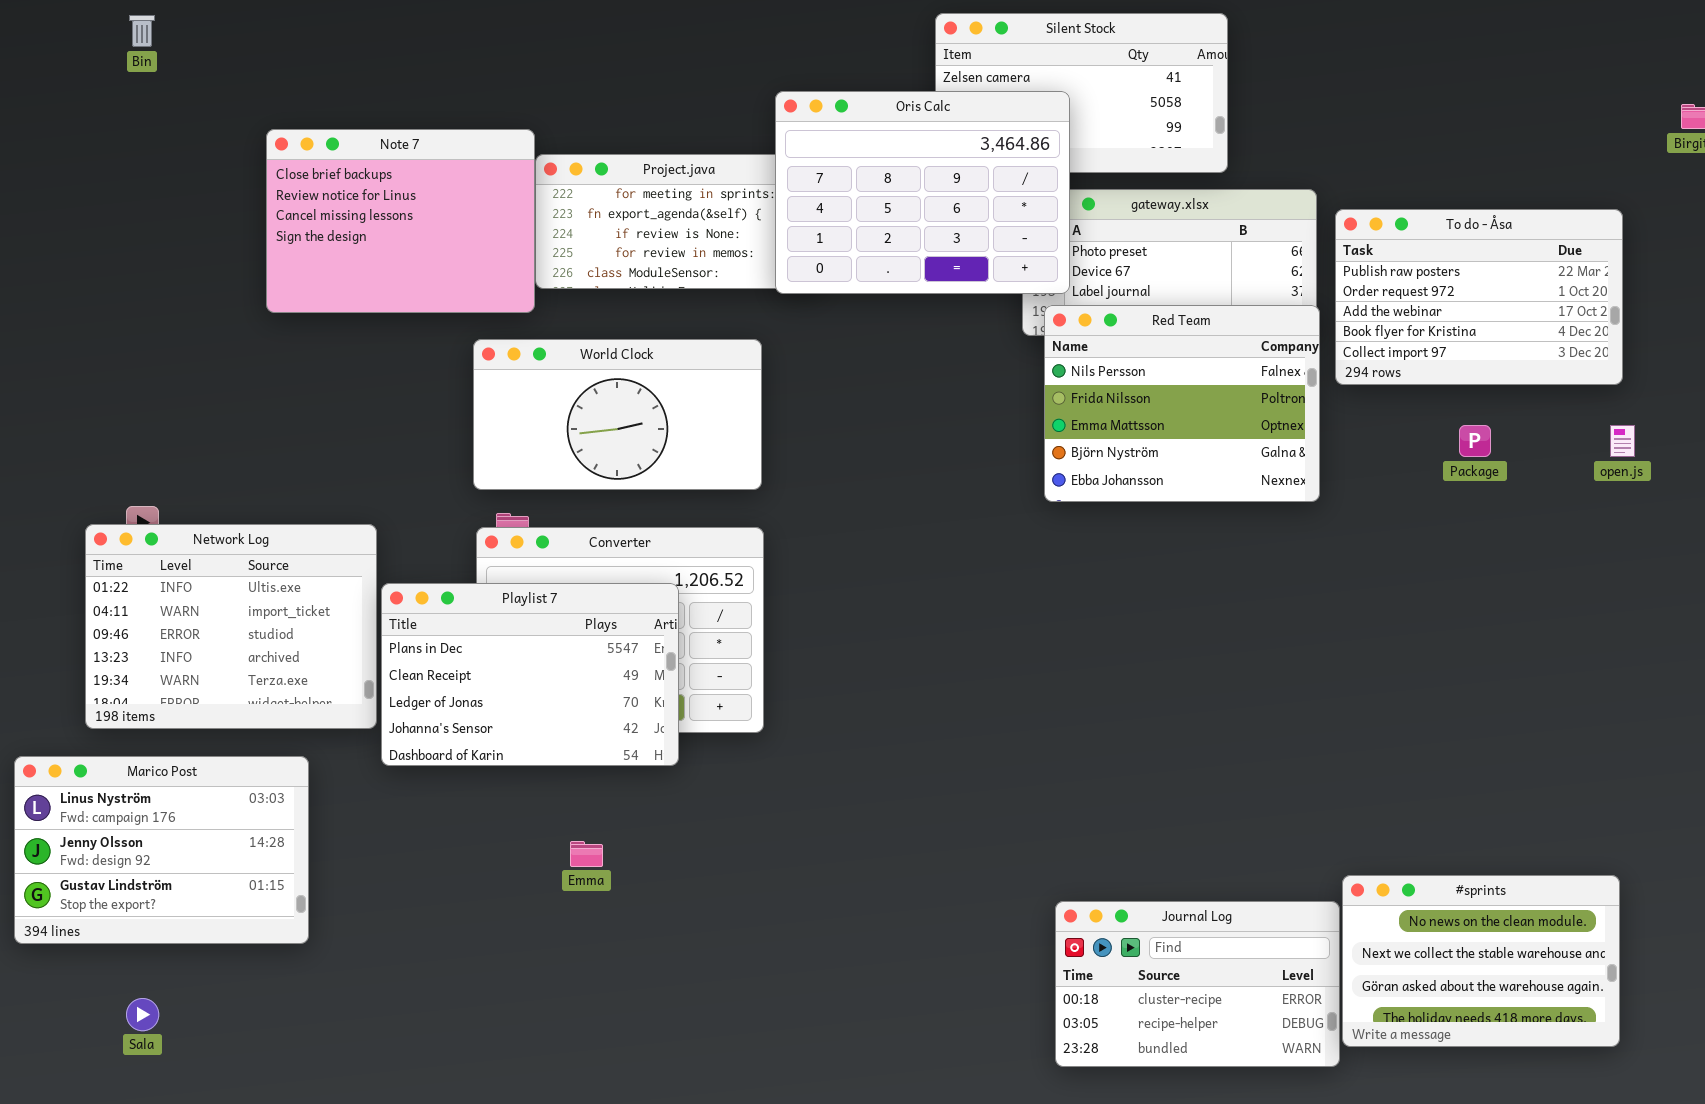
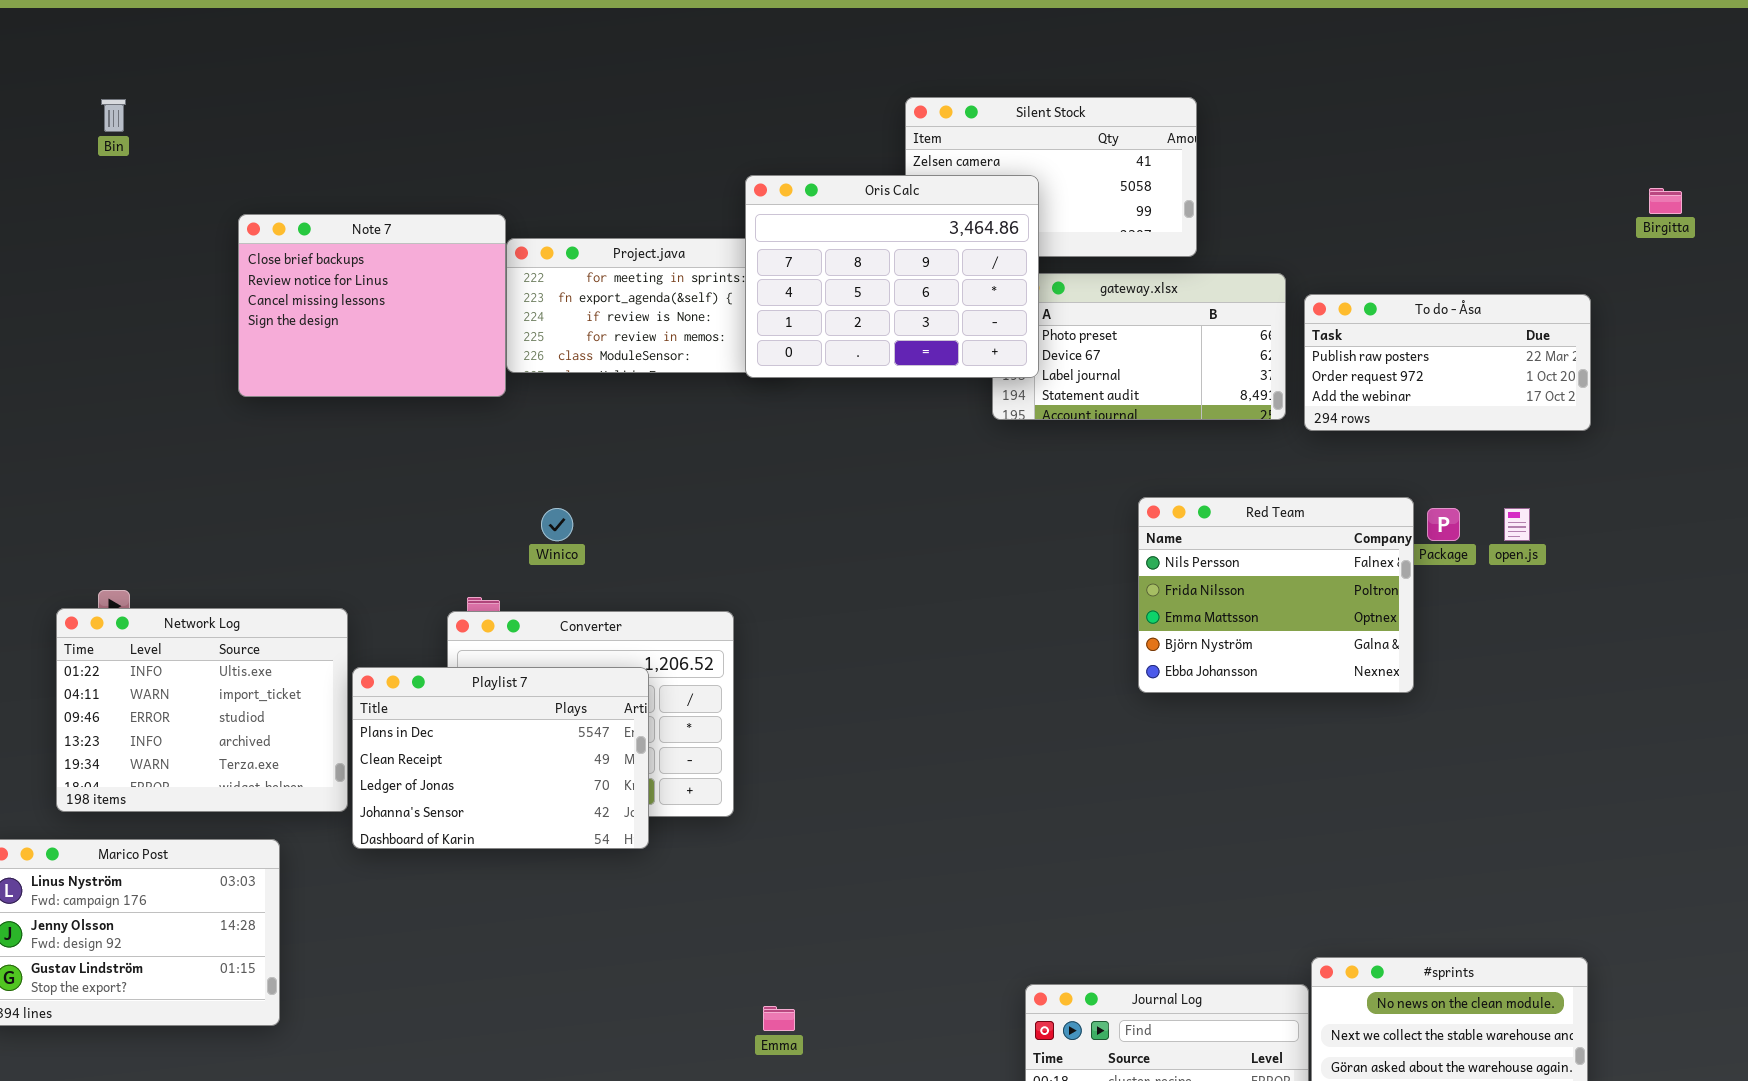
To do - Åsa: [1335,209,1623,385] -> [1304,294,1591,431], resized
Red Team: [1044,305,1320,502] -> [1138,497,1414,693], moved
World Clock: [473,339,762,490] -> none, closed
open.js: [1610,425,1635,457] -> [1504,508,1530,541], moved
Emma: [570,841,603,867] -> [763,1006,795,1031], moved

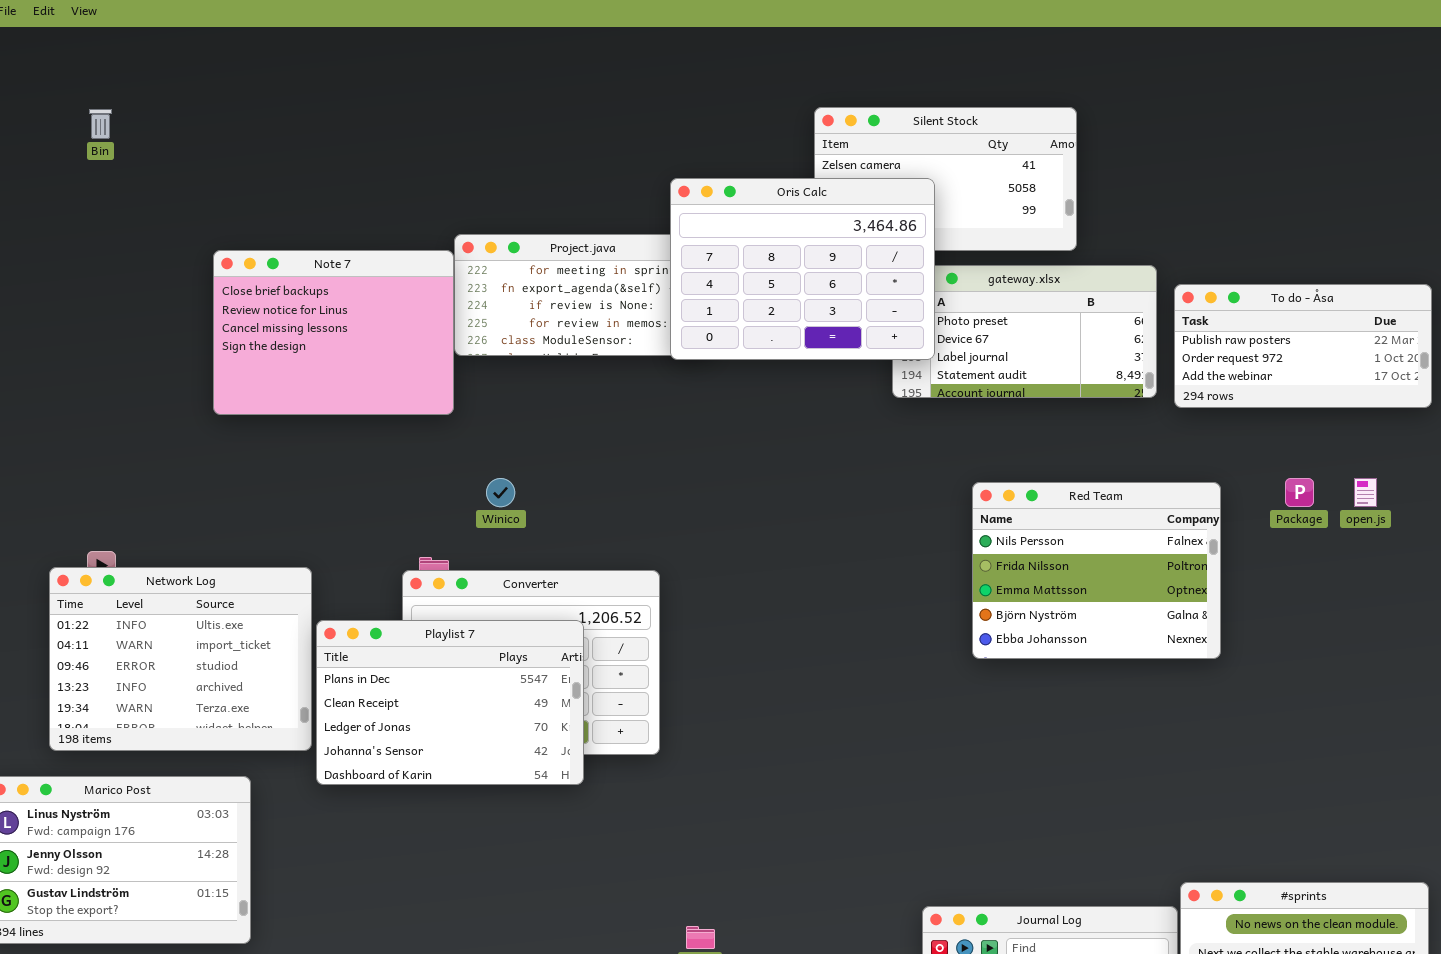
Note 7: [238,214,506,397] -> [213,250,454,415], moved
Red Team: [1138,497,1414,693] -> [972,482,1221,659], moved

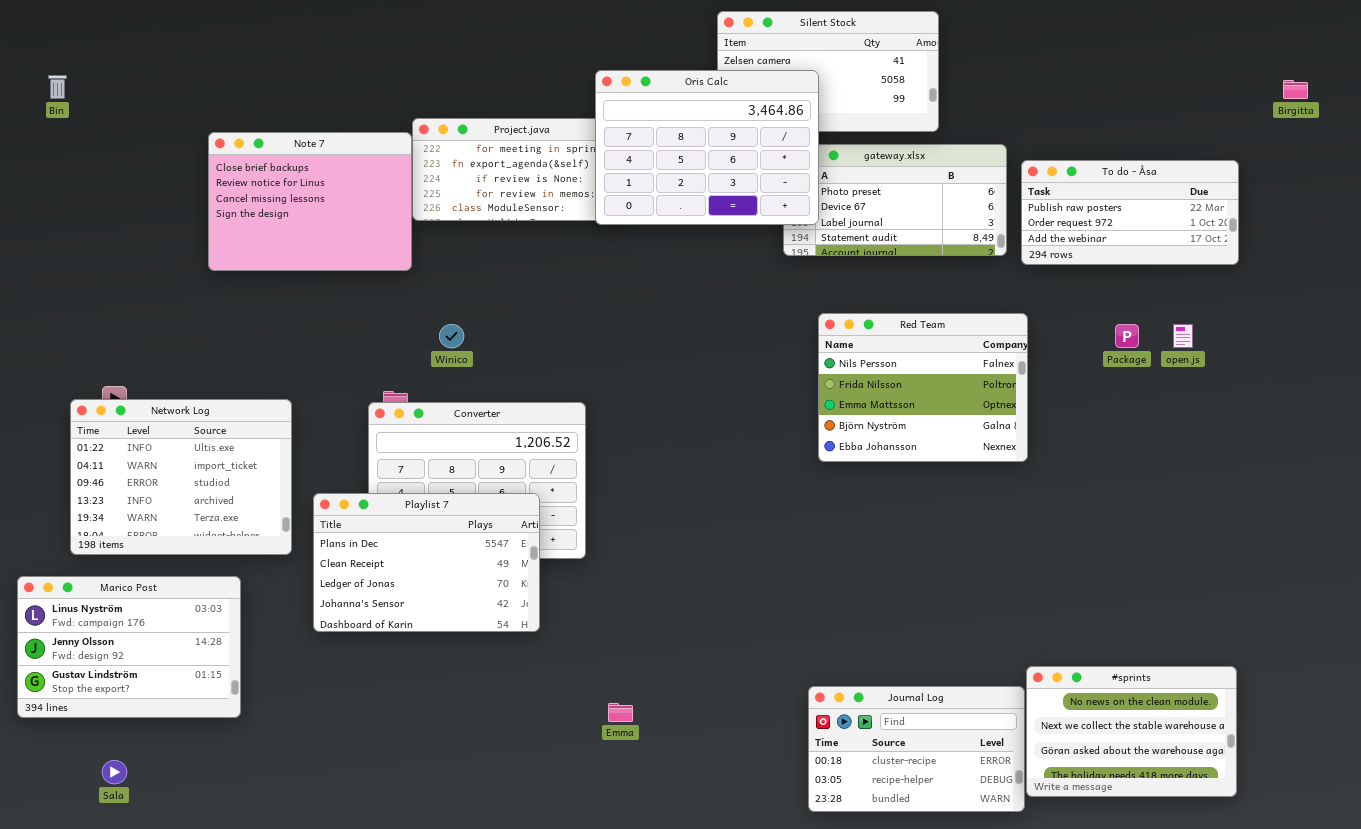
Bin: [89,109,112,139] -> [48,75,67,99], moved
Red Team: [972,482,1221,659] -> [818,313,1028,462], moved
Playlist 7: [316,620,584,785] -> [313,493,540,632], moved

